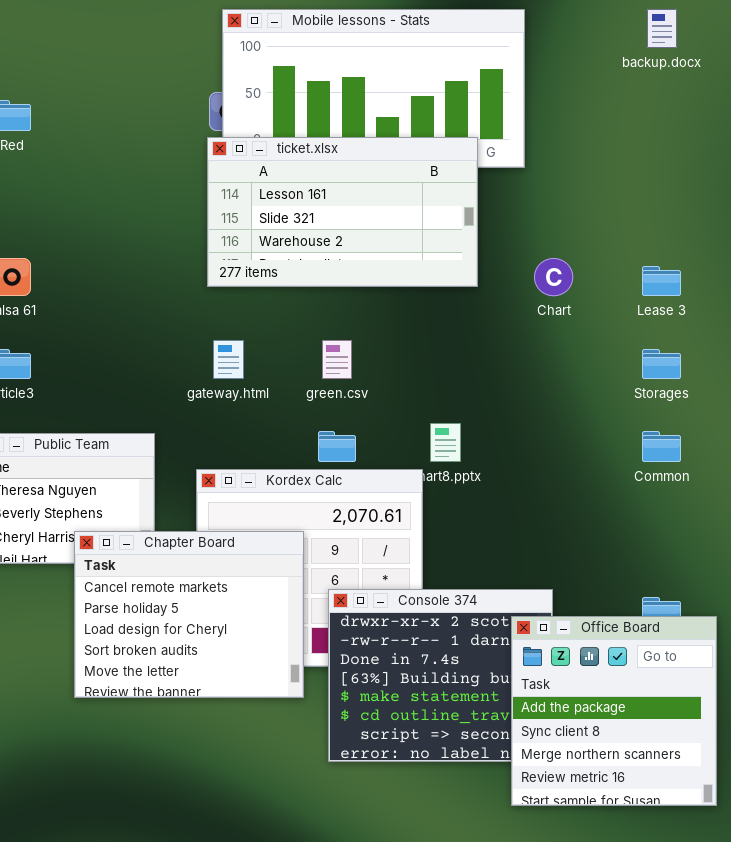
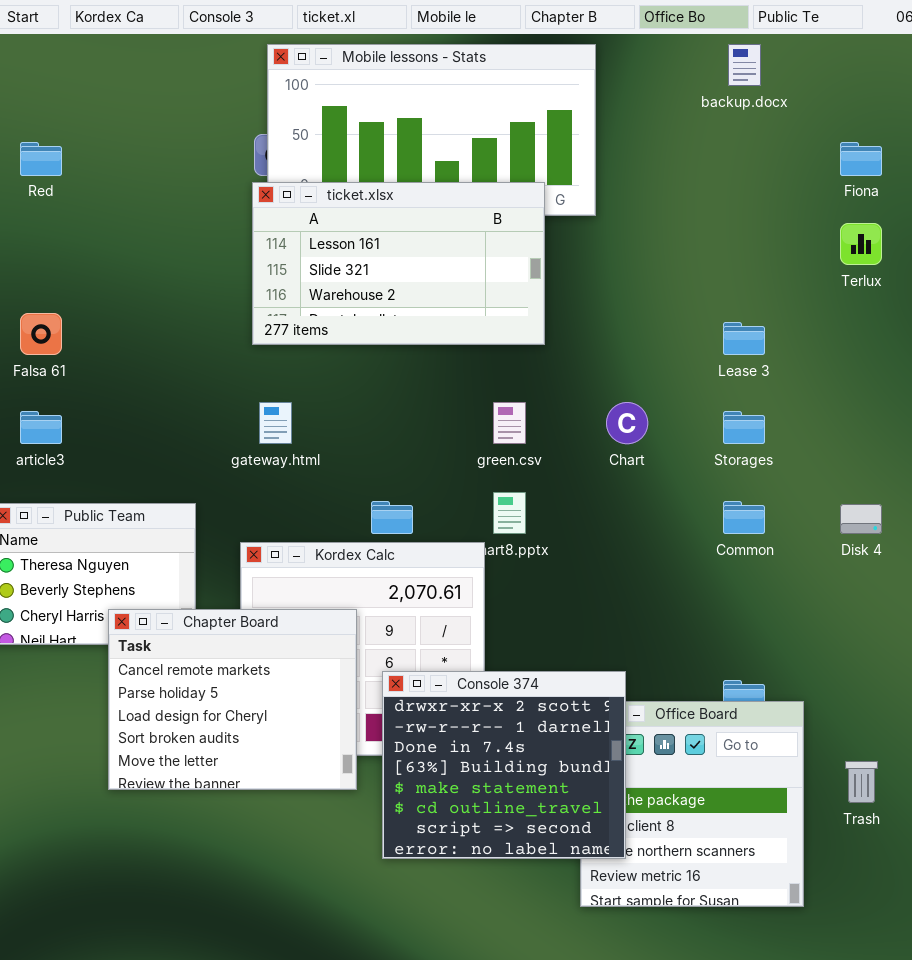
Chart: [534,258,573,296] -> [606,402,648,444], moved
green.csv: [322,340,352,379] -> [493,402,526,444], moved
Console 374: [328,589,553,762] -> [382,671,626,859], raised

